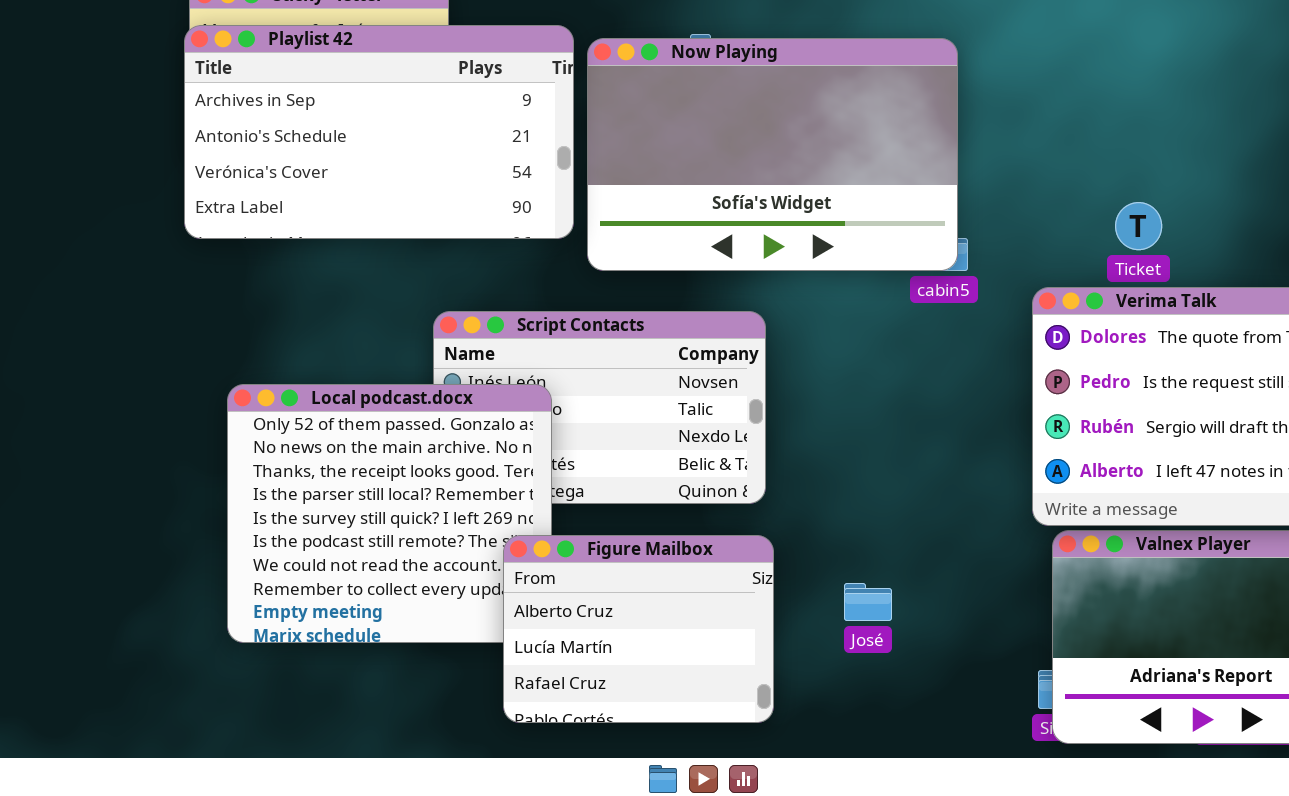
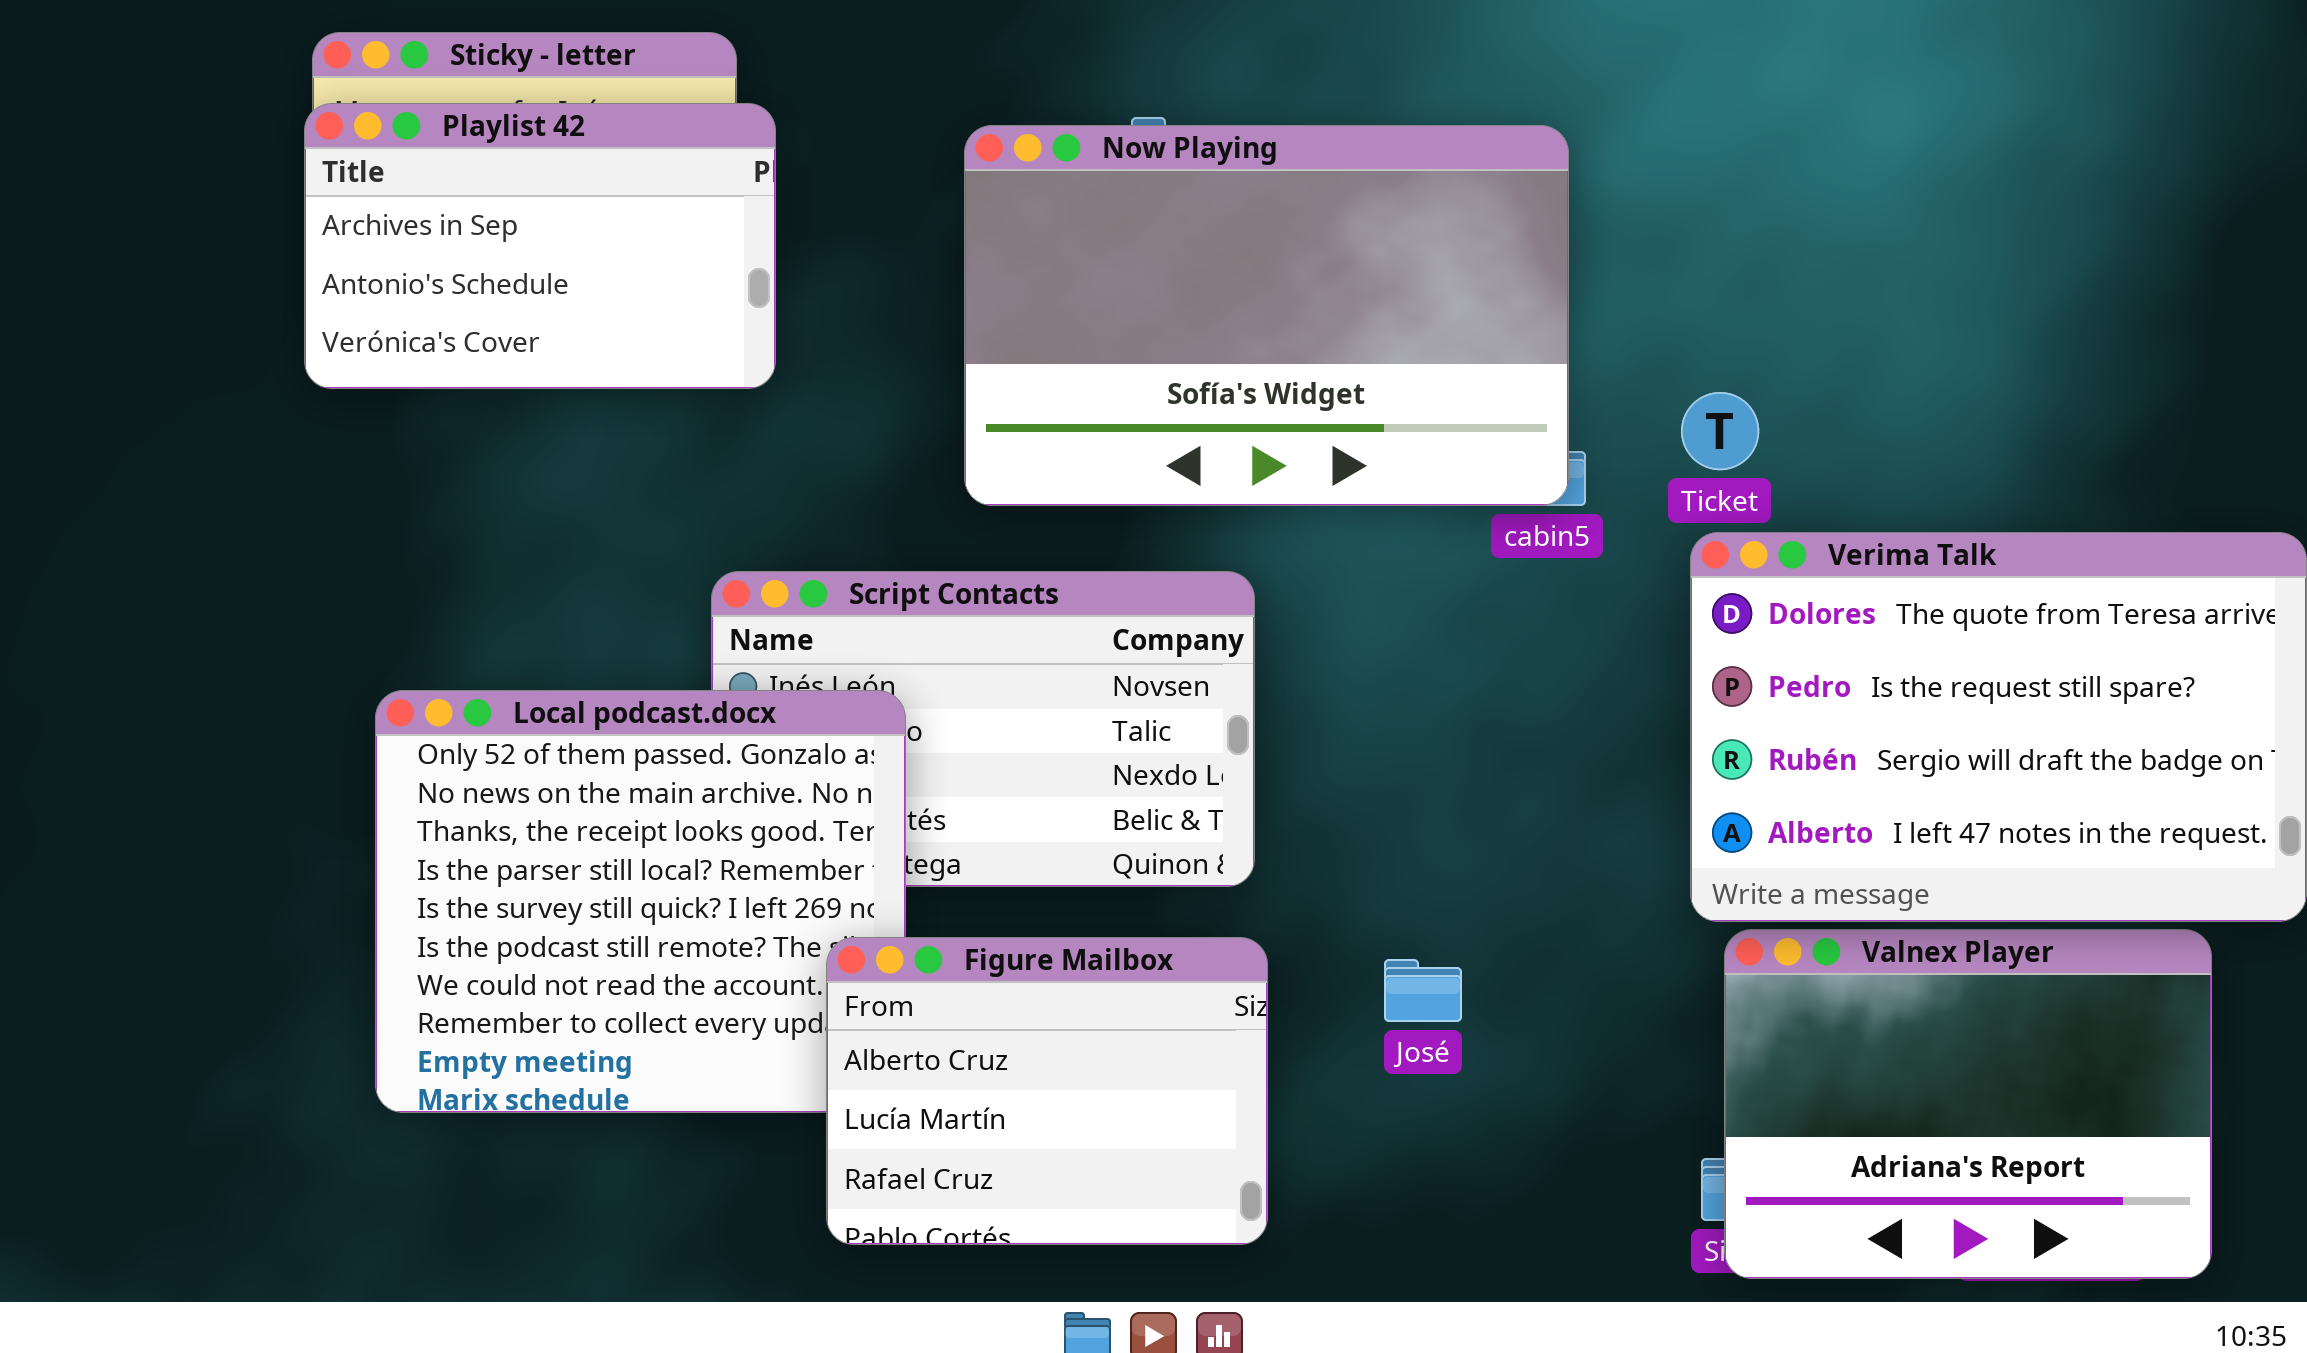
Playlist 42: [184,25,574,239] -> [304,103,776,389], resized
Ticket: [1115,202,1162,250] -> [1681,392,1759,470], moved
José: [844,583,892,621] -> [1384,959,1462,1022], moved

